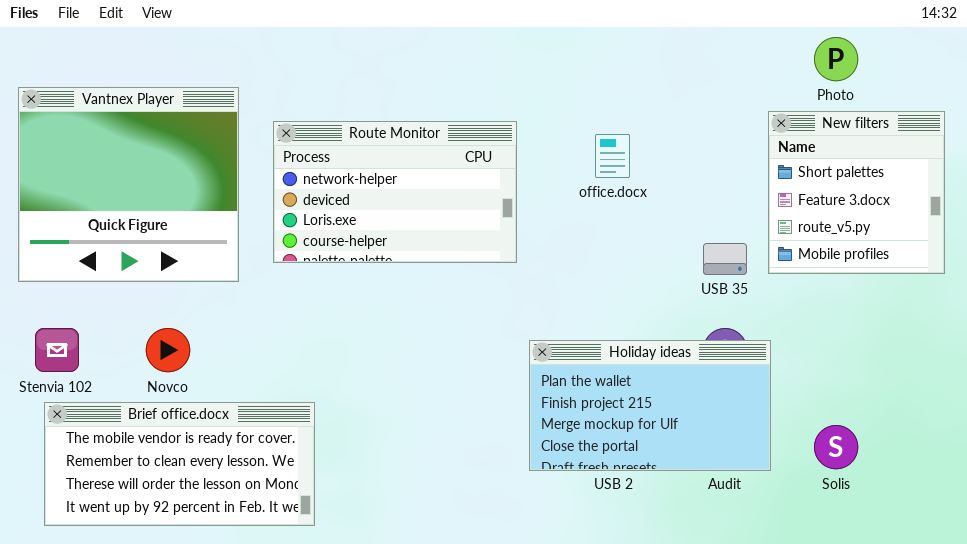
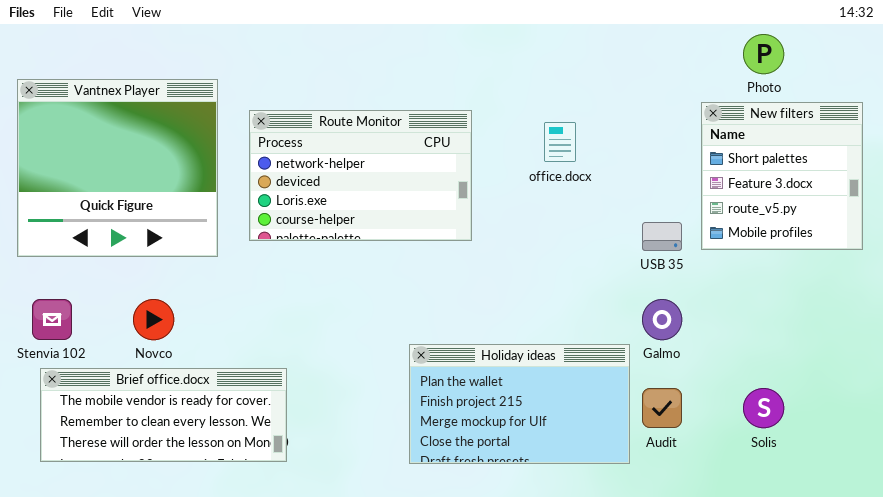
Holiday ideas: [529,340,771,471] -> [409,344,630,464], moved
Brief office.docx: [44,402,315,526] -> [40,368,287,462], resized

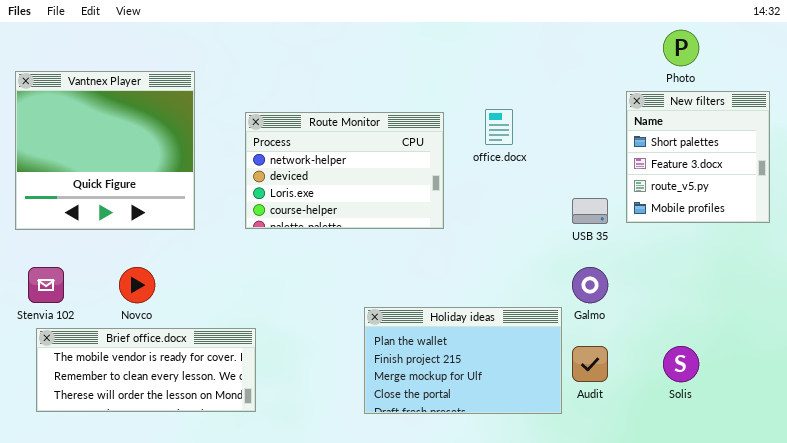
Route Monitor: [249,110,472,241] -> [245,112,444,229], moved

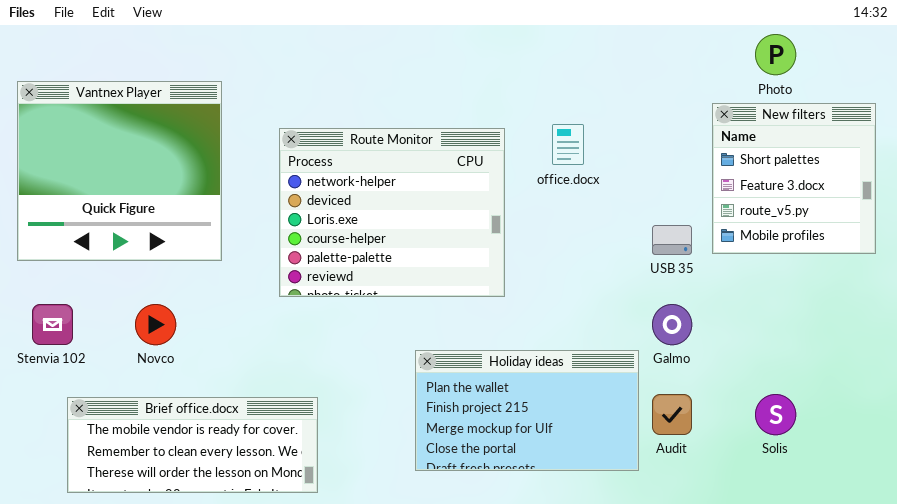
Route Monitor: [245,112,444,229] -> [279,128,505,297], resized
Brief office.docx: [36,328,256,412] -> [67,397,318,493], moved

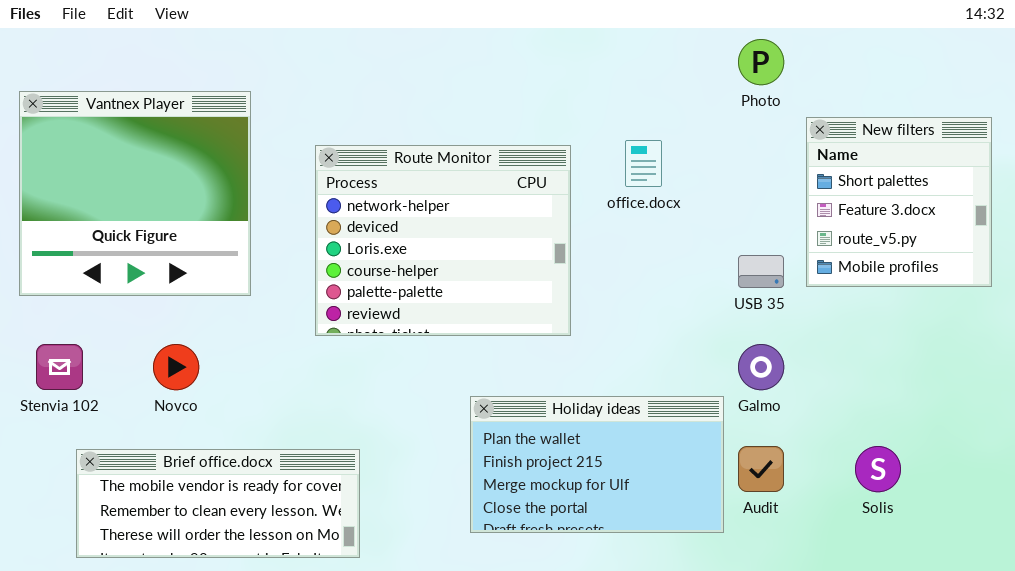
Photo: [755,34,796,75] -> [738,39,784,85], moved

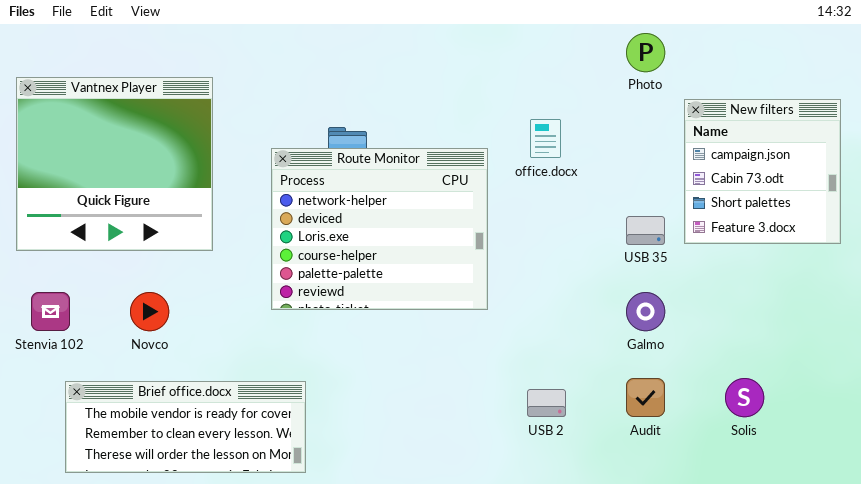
New filters: [806,117,992,287] -> [684,99,841,244], scrolled up 2 rows
Route Monitor: [315,145,571,336] -> [271,148,488,310], moved
Holiday ideas: [470,396,724,533] -> none, closed

